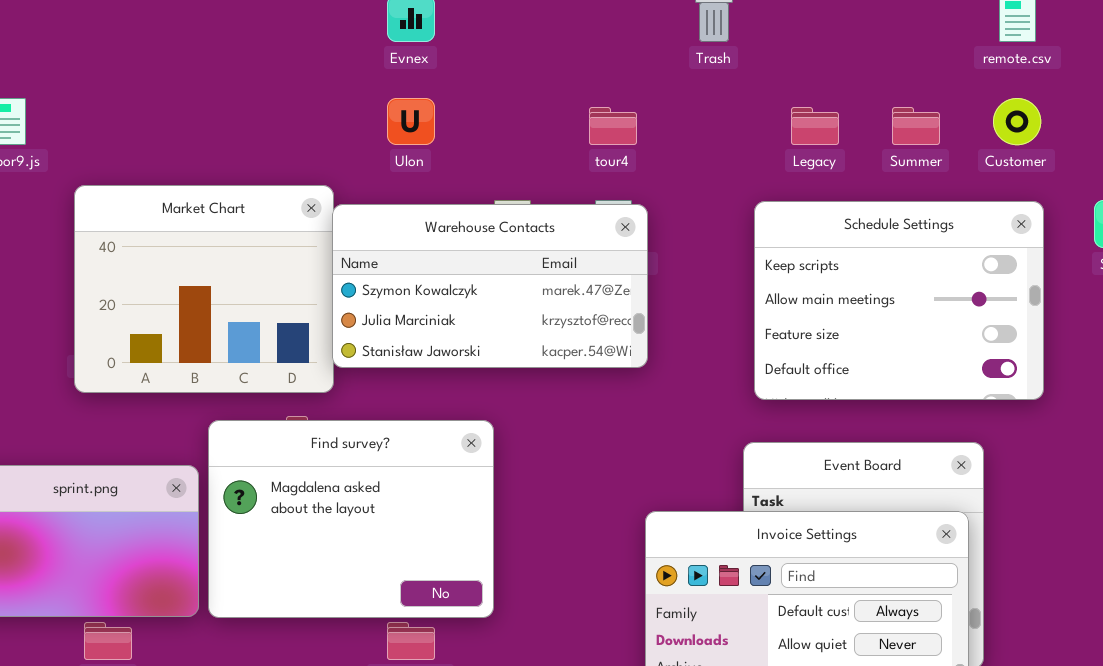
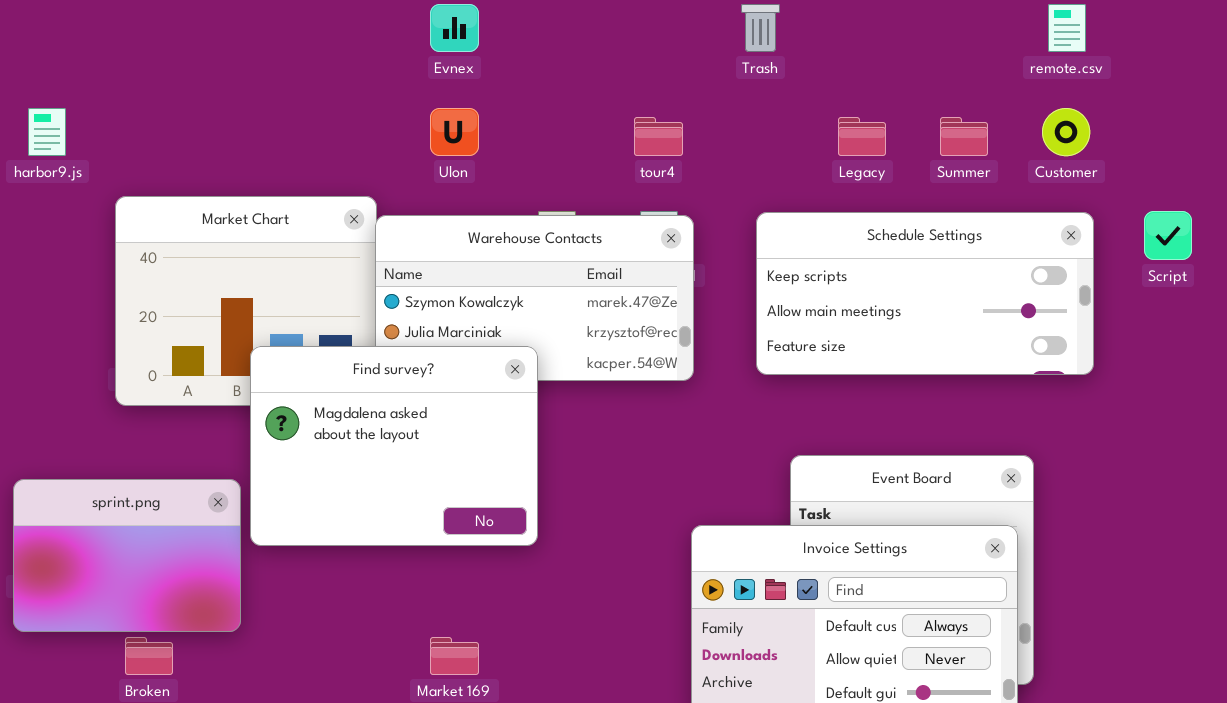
Schedule Settings: [754,201,1044,400] -> [756,212,1094,375], resized
Find survey?: [208,420,494,618] -> [250,346,538,546], moved

